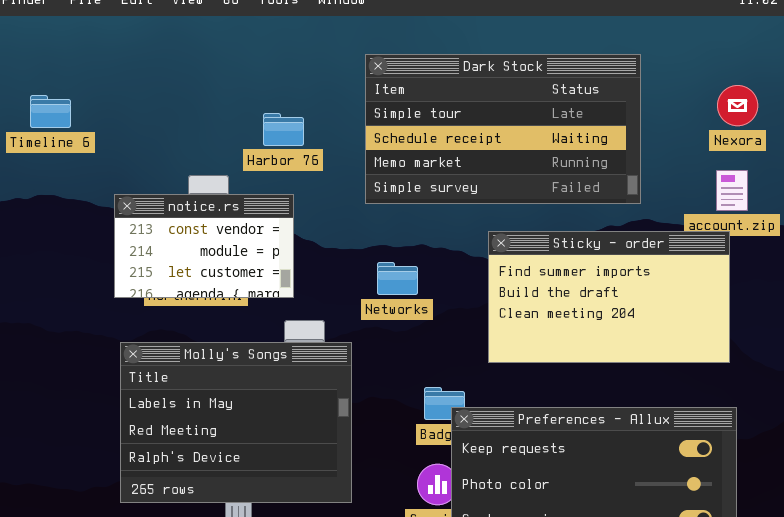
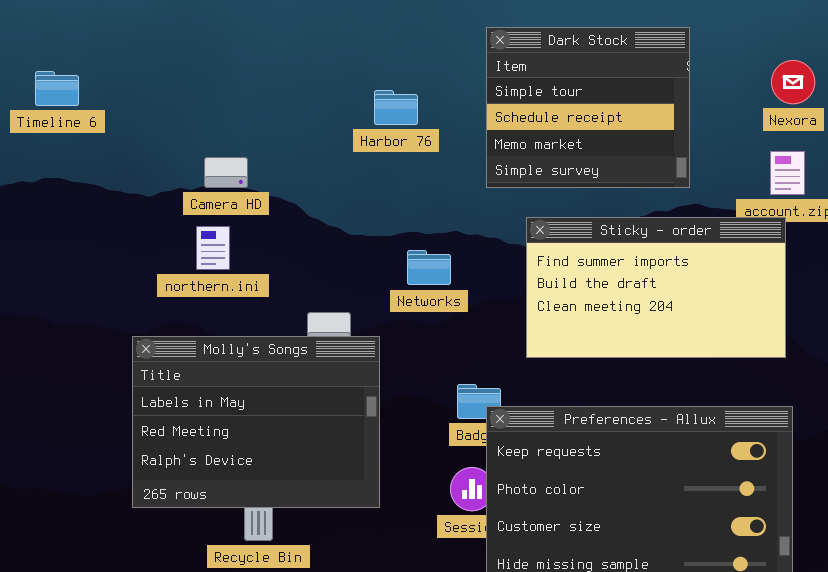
Dark Stock: [365,54,641,204] -> [486,27,690,188], resized
Harbor 76: [263,113,304,146] -> [374,90,418,125], moved
notice.rs: [114,194,294,298] -> none, closed

